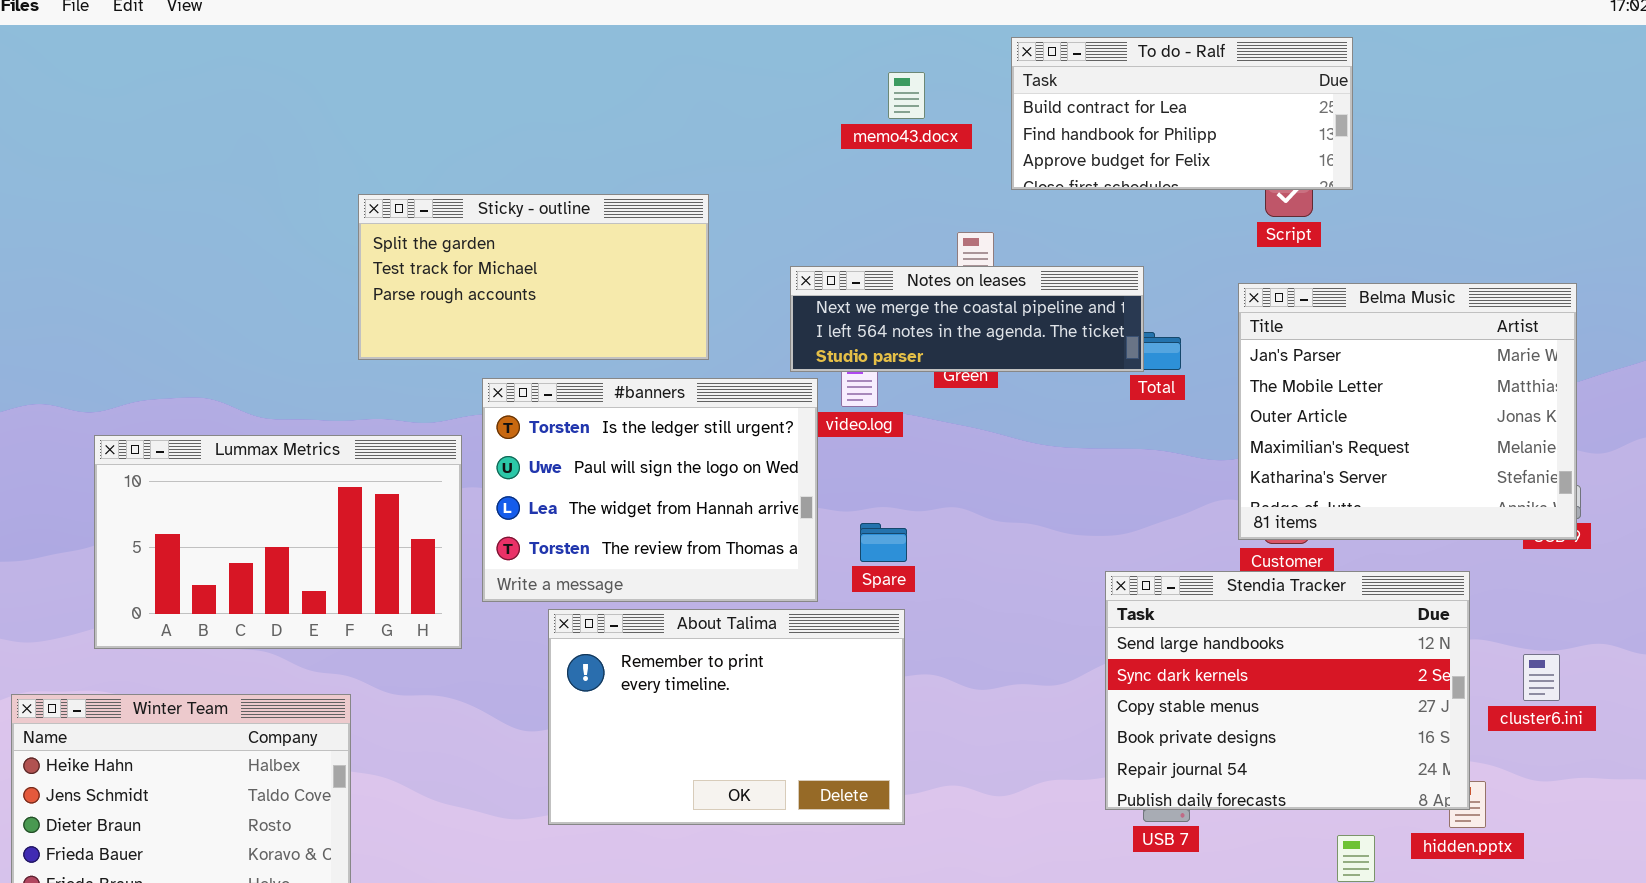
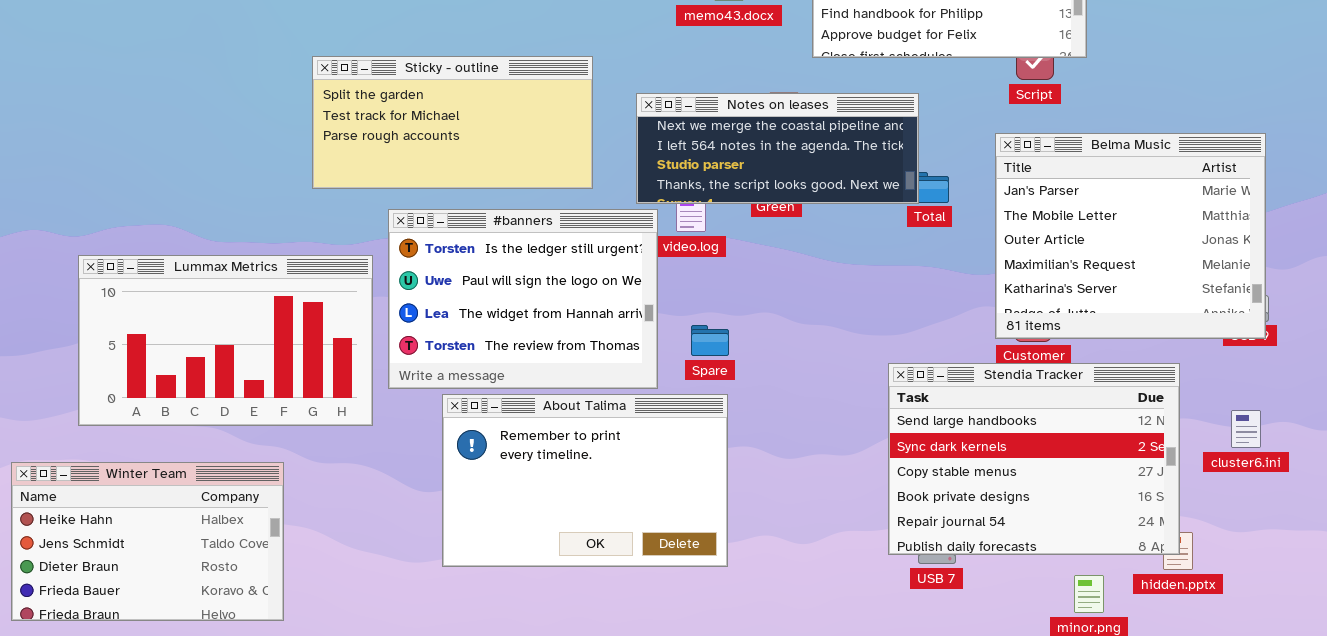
Sticky - outline: [358,194,709,360] -> [312,56,593,189], moved
Notes on leases: [790,266,1144,372] -> [636,93,919,204], resized
cluster6.ini: [1523,654,1560,701] -> [1231,410,1261,448], moved

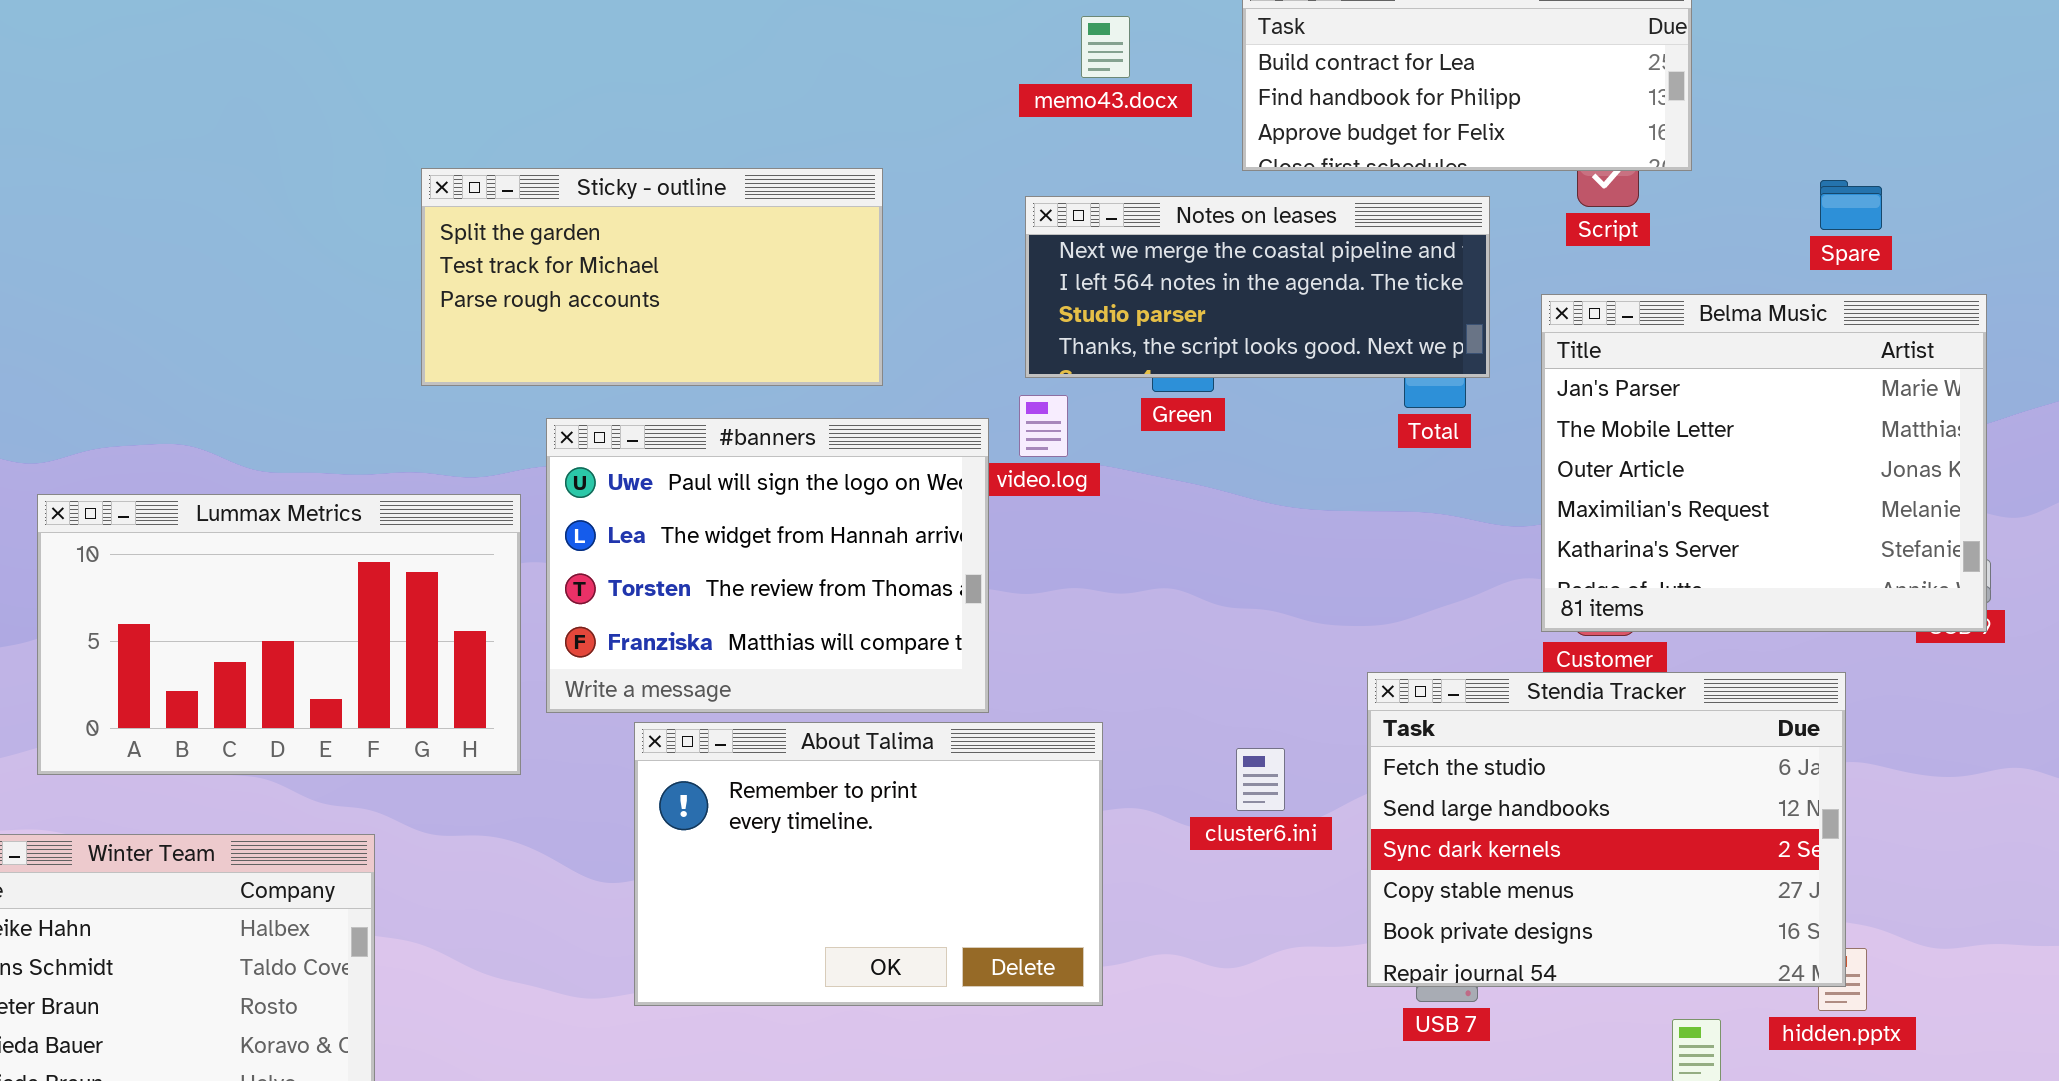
Notes on leases: [636,93,919,204] -> [1025,196,1490,378], moved
#banners: [388,209,658,389] -> [546,418,989,713], scrolled down 1 row
Spare: [691,325,729,356] -> [1820,180,1882,230], moved
Stendia Tracker: [888,363,1180,555] -> [1367,672,1846,987], scrolled up 1 row
cluster6.ini: [1231,410,1261,448] -> [1236,748,1285,811], moved

